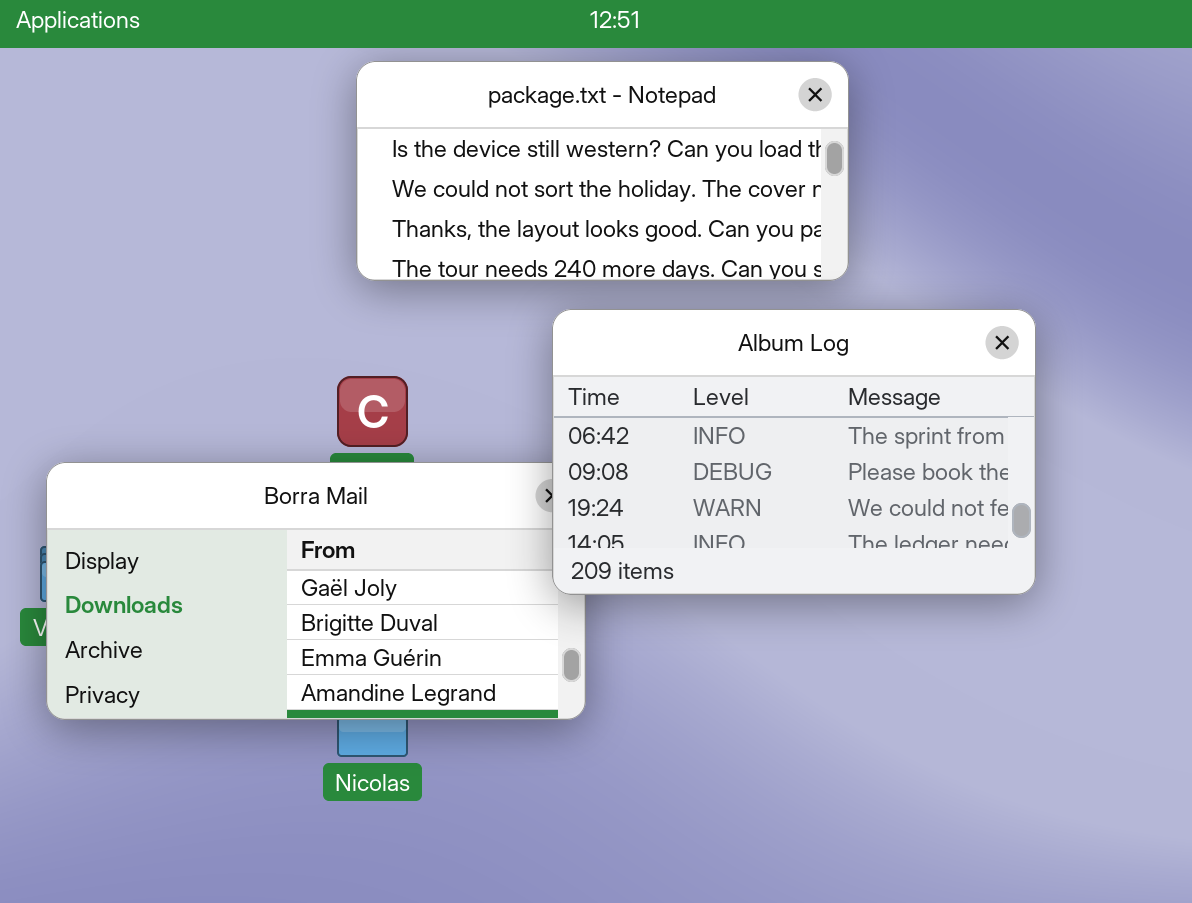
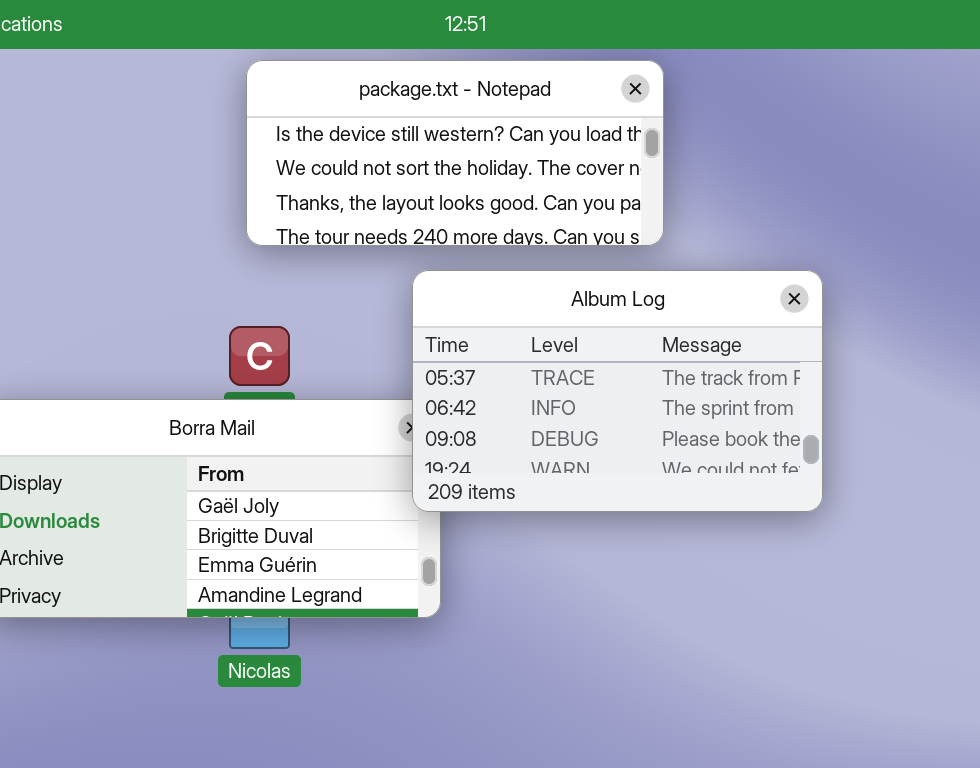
Album Log: [552,309,1036,595] -> [412,270,823,512], scrolled up 1 row

